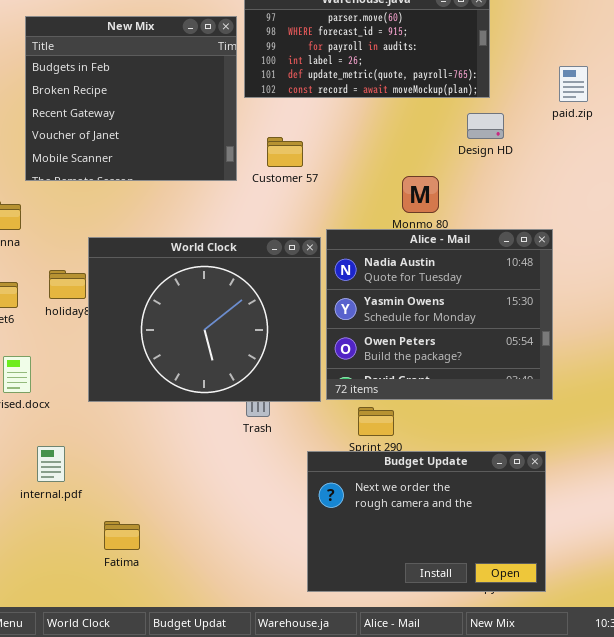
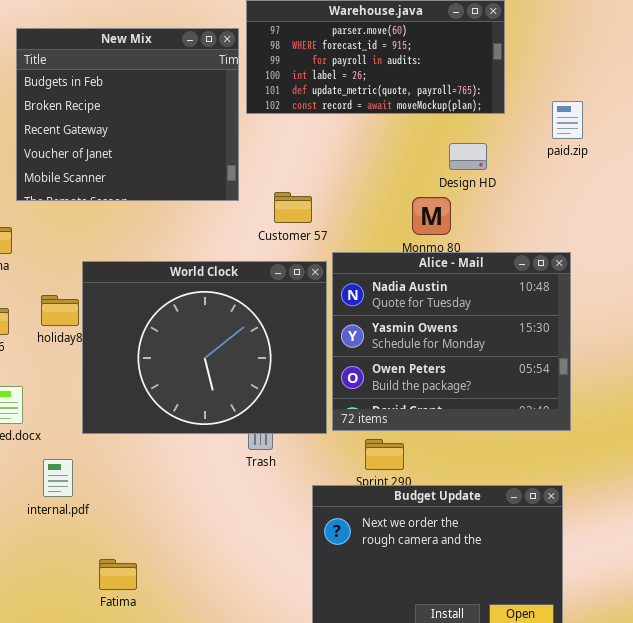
paid.zip: [559,66,588,102] -> [552,101,583,139], moved
Design HD: [467,113,504,139] -> [449,143,487,170], moved
Customer 57: [267,137,303,167] -> [274,192,312,223], moved
internal.pdf: [37,446,65,482] -> [43,459,73,497], moved

